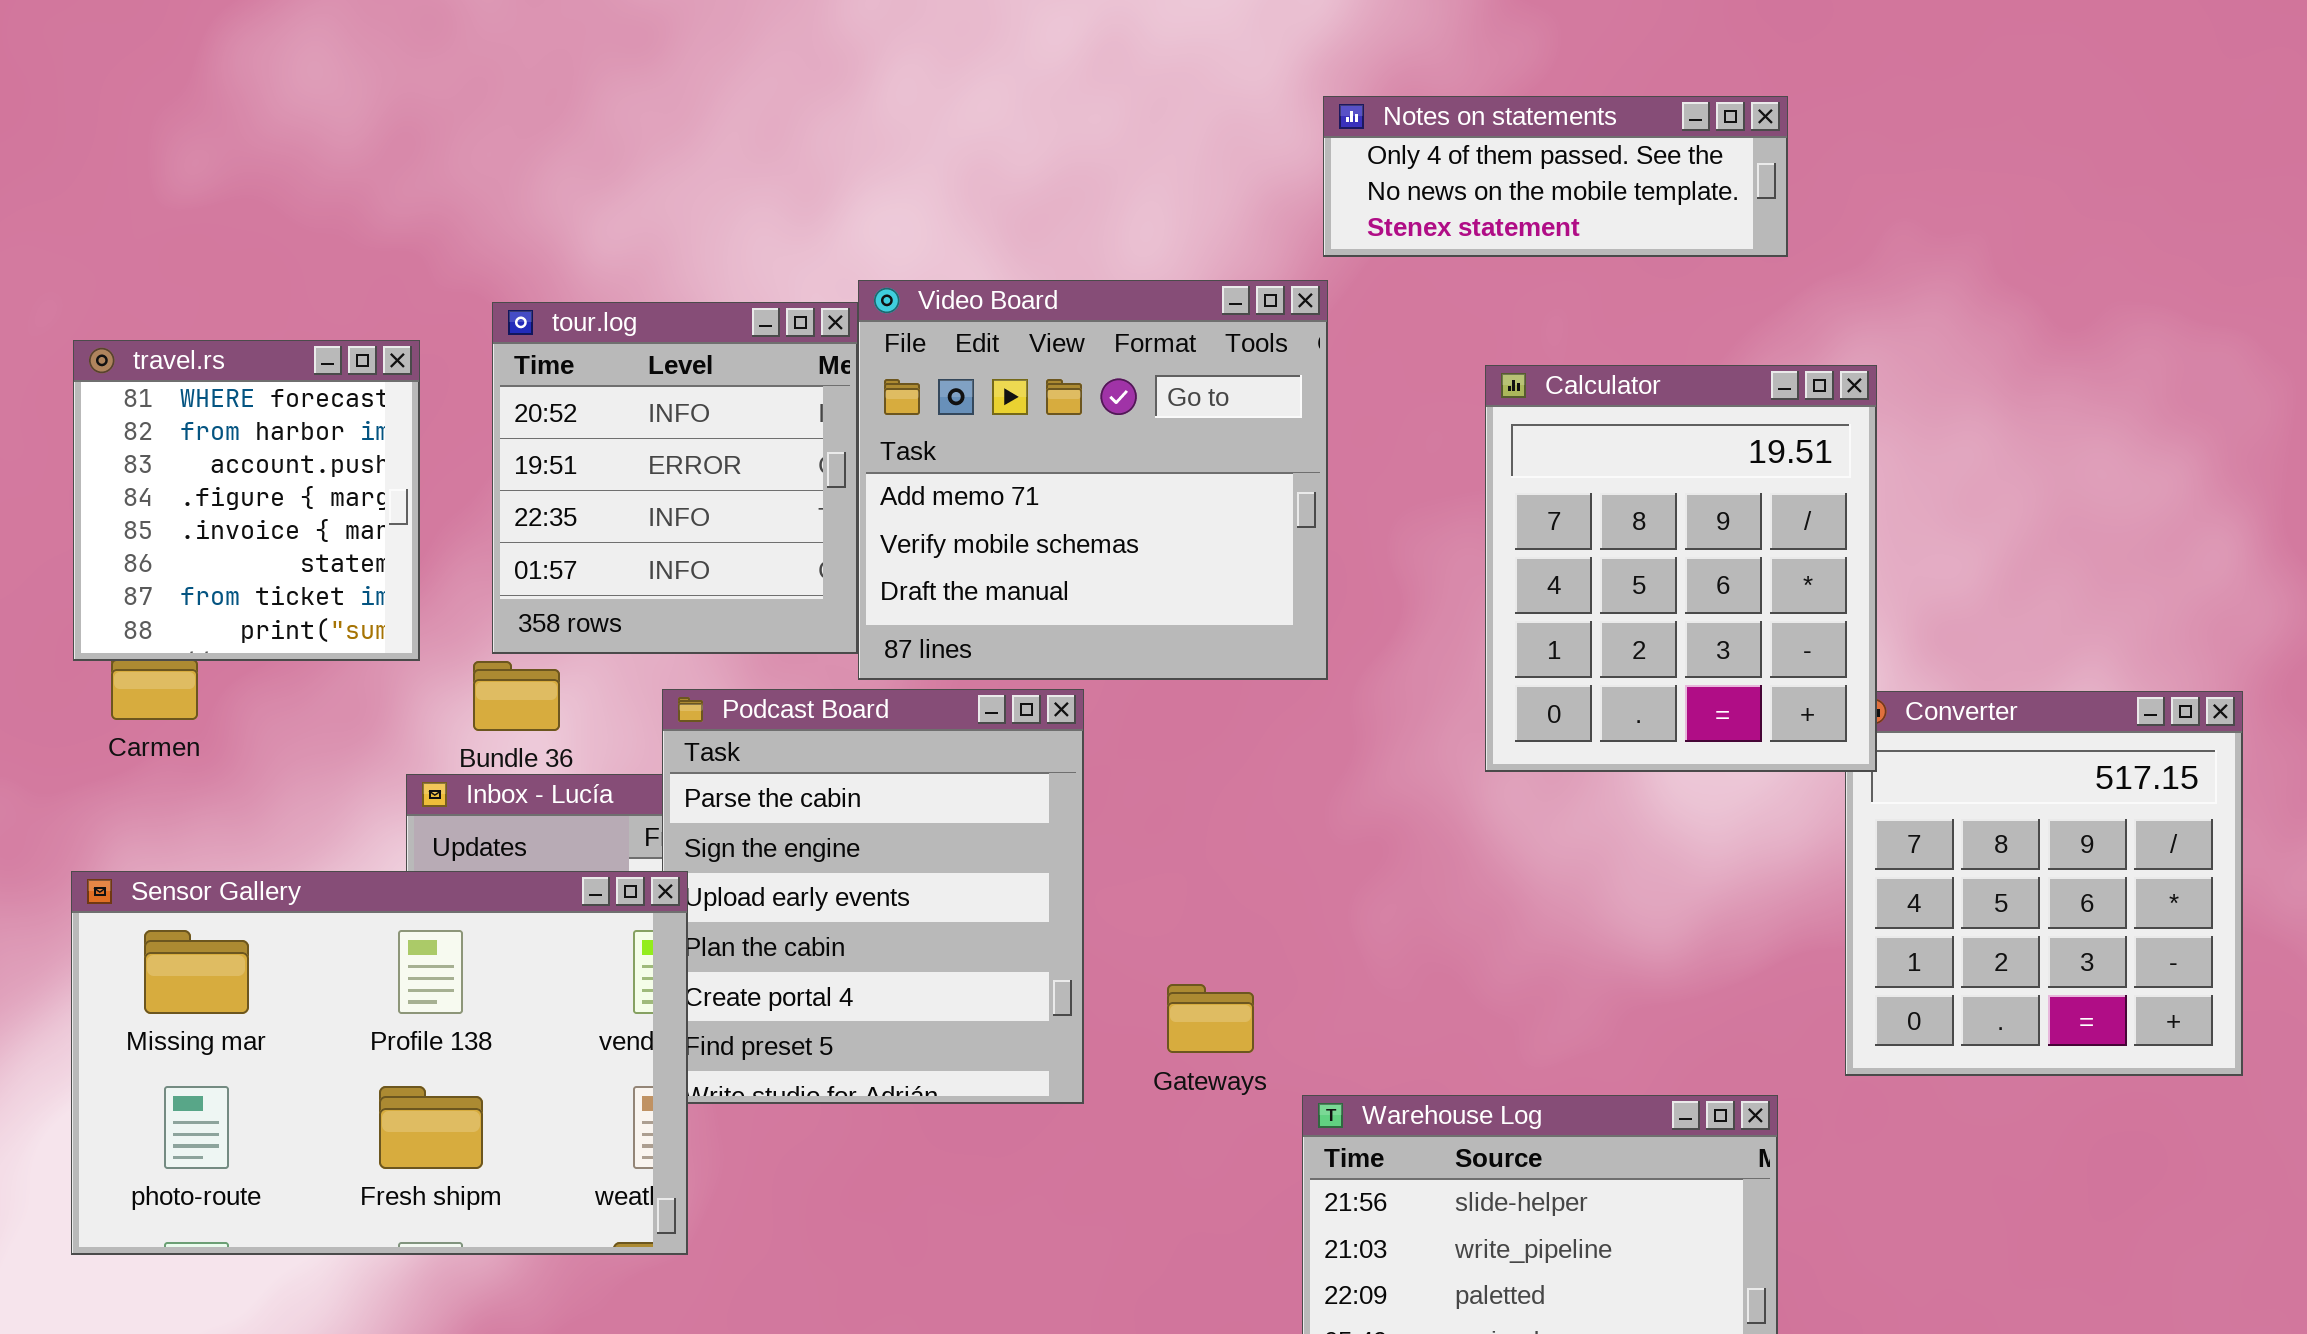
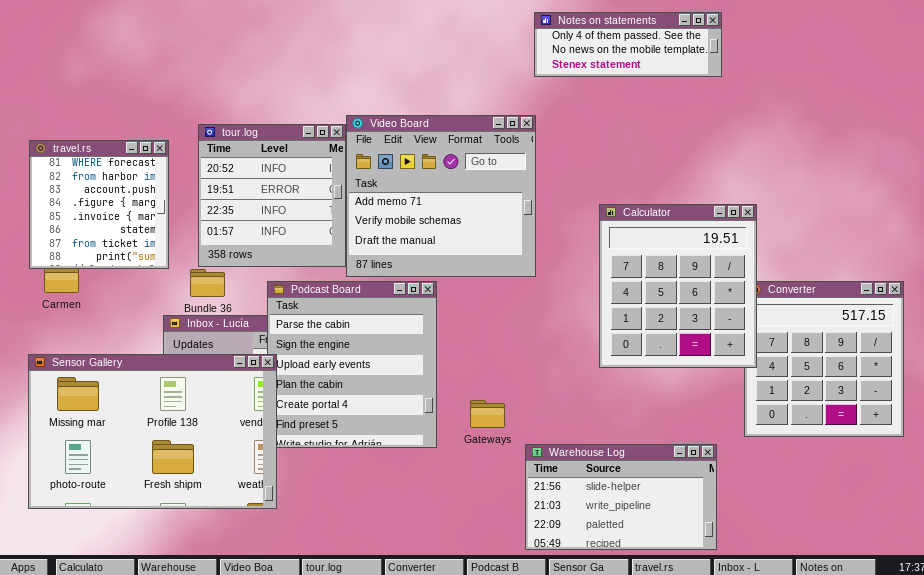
Notes on statements: [1323,96,1788,257] -> [534,12,722,77], moved
Calculator: [1485,365,1877,772] -> [599,204,757,368], moved

